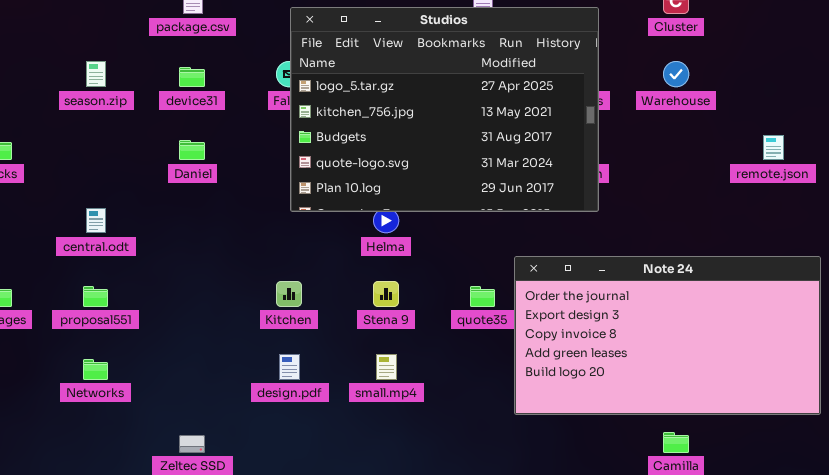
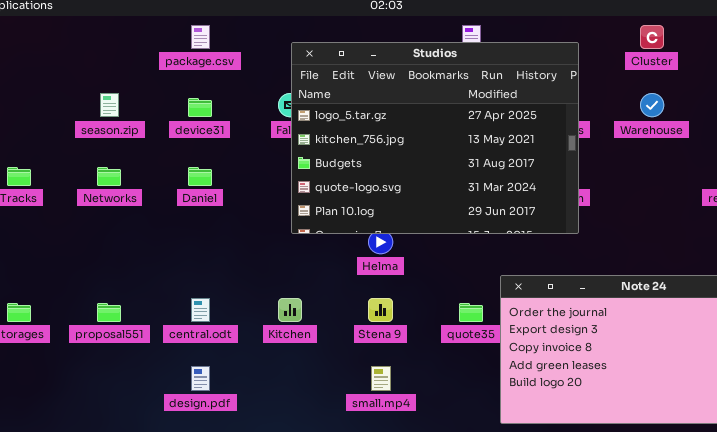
central.odt: [86,208,106,233] -> [191,298,210,322], moved
design.pdf: [279,354,300,380] -> [191,366,210,391], moved
Networks: [83,359,108,380] -> [97,167,121,186], moved

